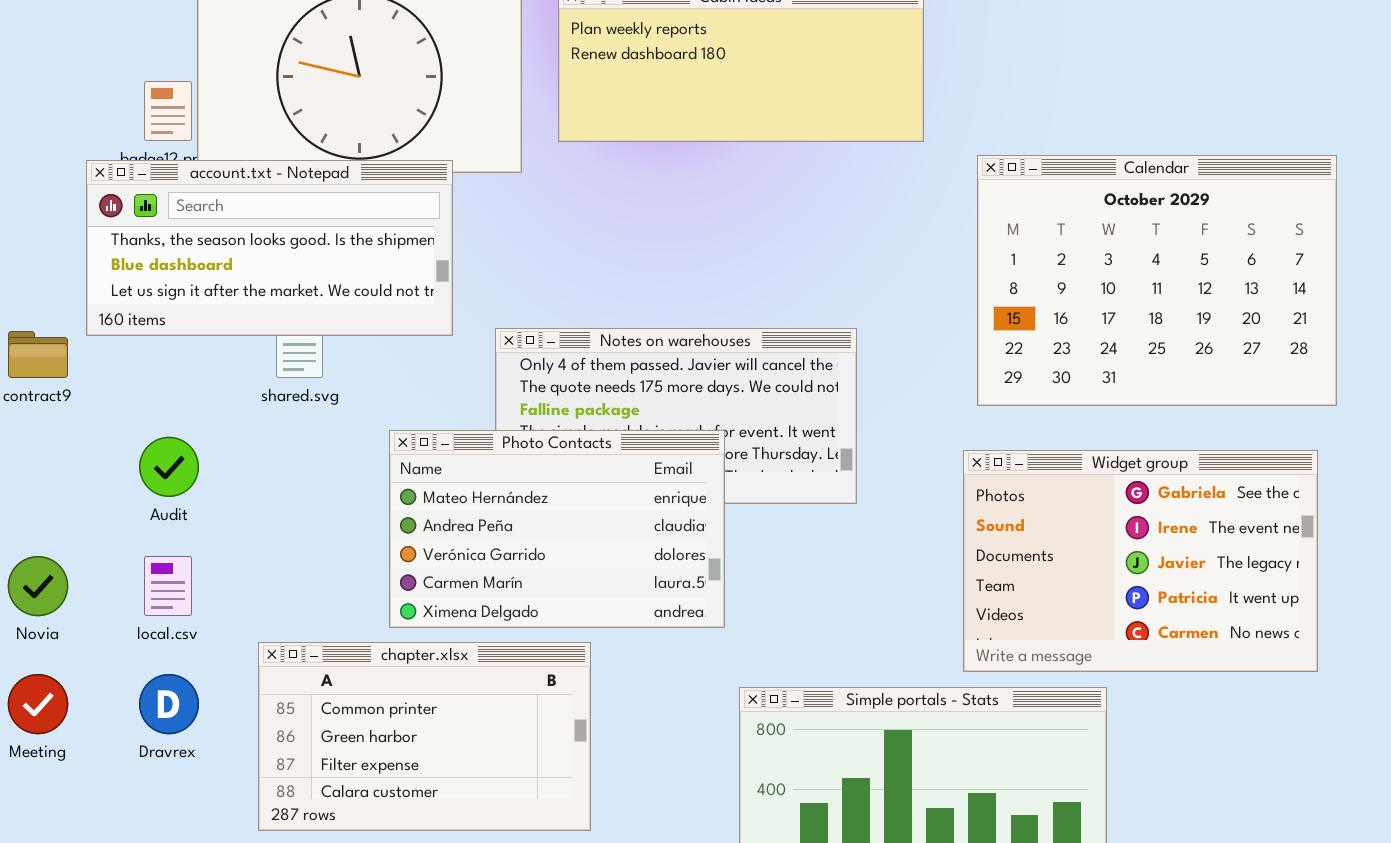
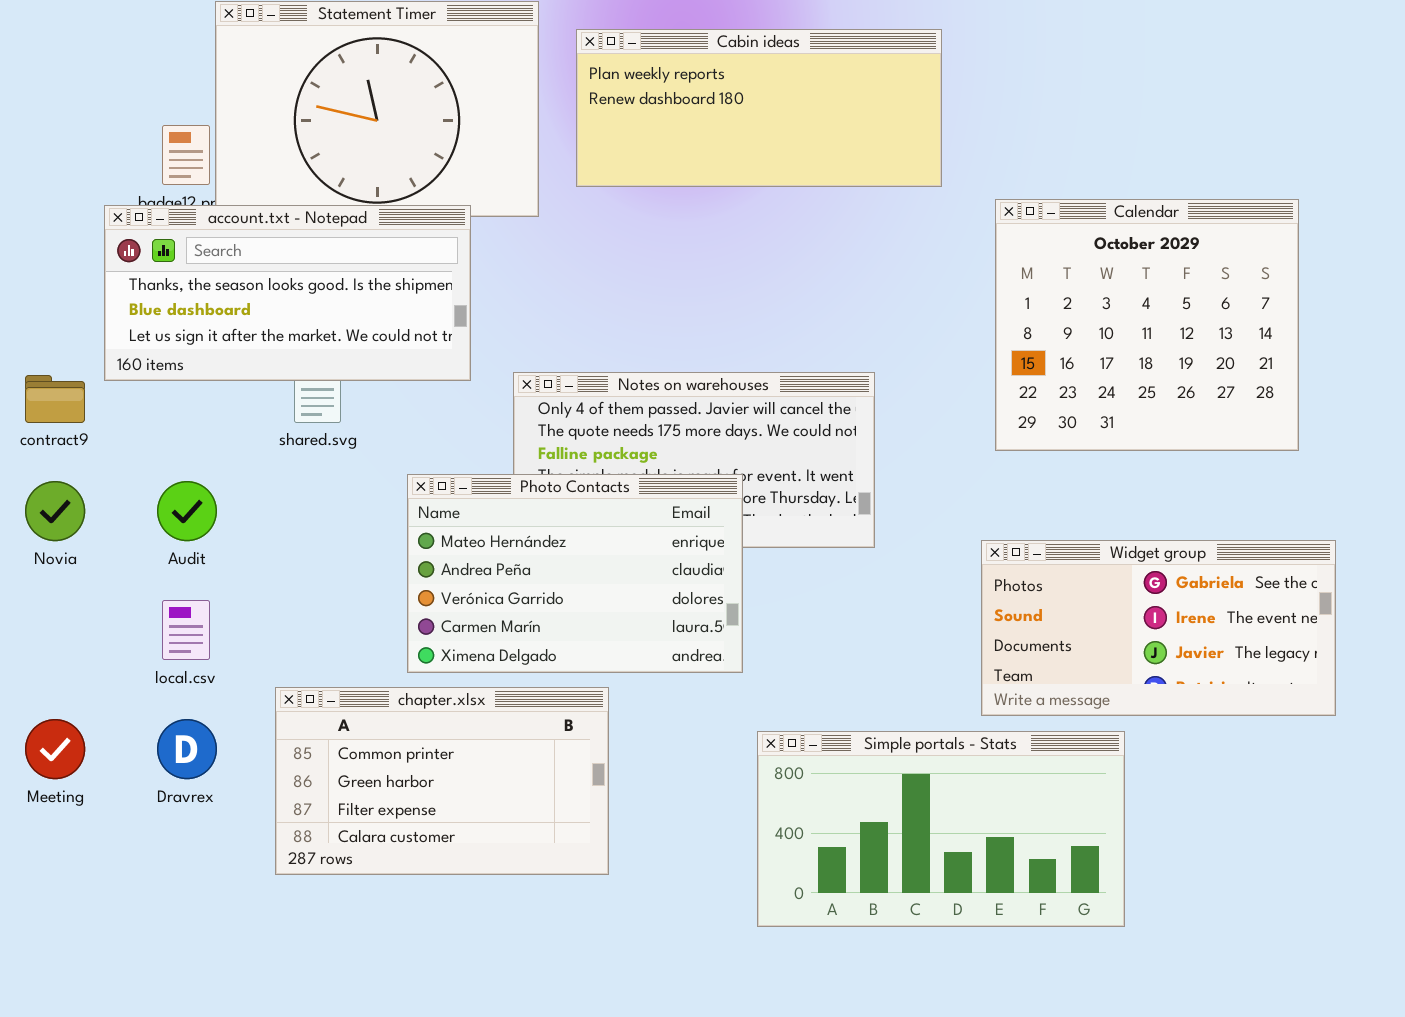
Calendar: [977,155,1337,406] -> [995,199,1299,451], resized
Widget group: [963,450,1318,672] -> [981,540,1336,716], resized
Novia: [8,556,68,616] -> [25,481,85,541], moved

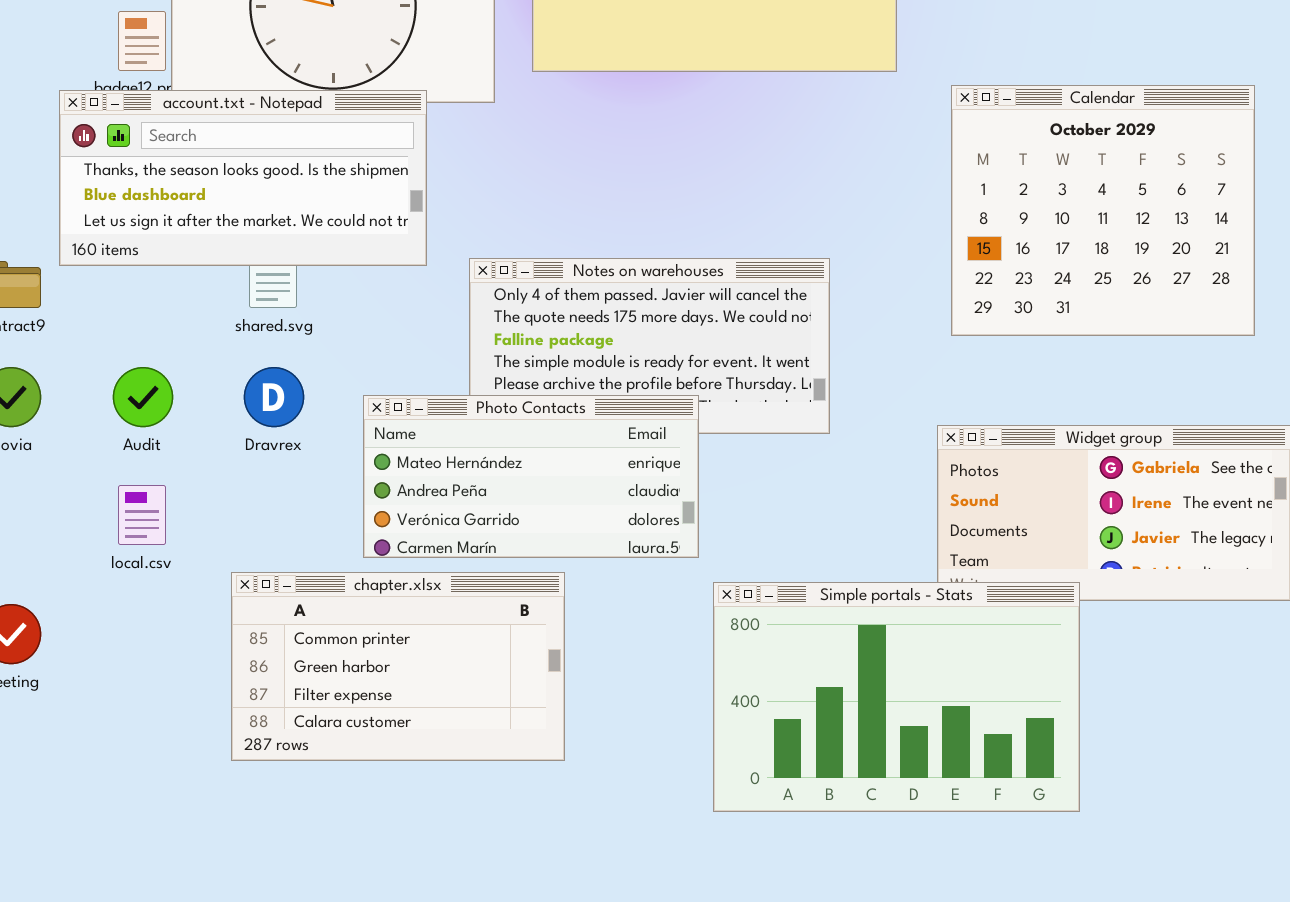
Photo Contacts: [407,474,743,673] -> [363,395,699,558], resized
Dravrex: [157,719,217,779] -> [244,367,304,427], moved
Simple portals - Stats: [757,731,1125,927] -> [713,582,1080,812], resized

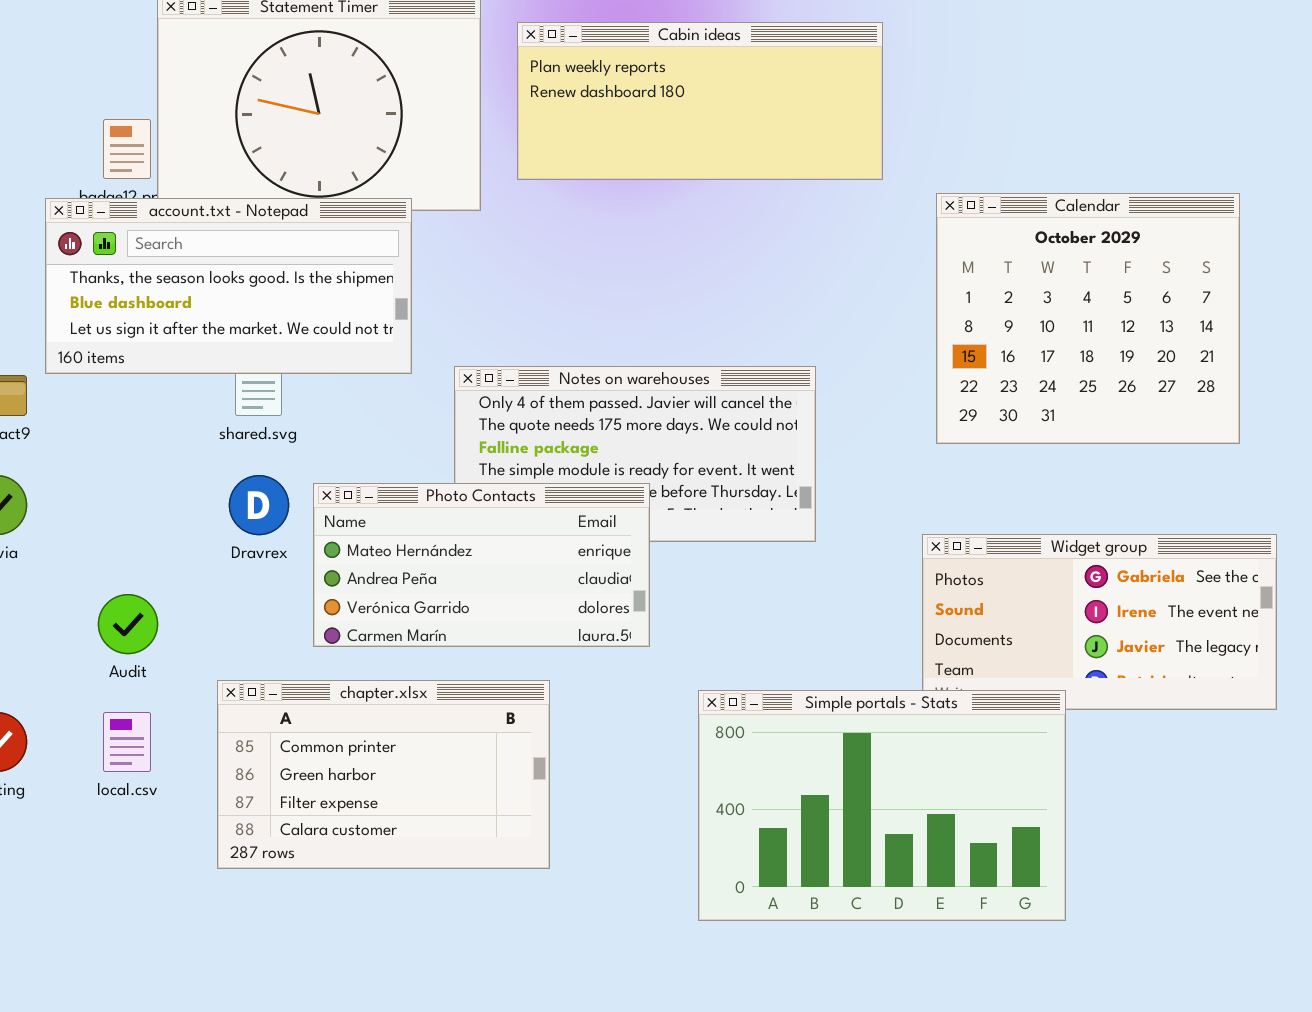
Audit: [113,367,173,427] -> [98,594,158,654], moved
Photo Contacts: [363,395,699,558] -> [313,483,650,647], moved
local.csv: [118,485,166,545] -> [103,712,151,772], moved

